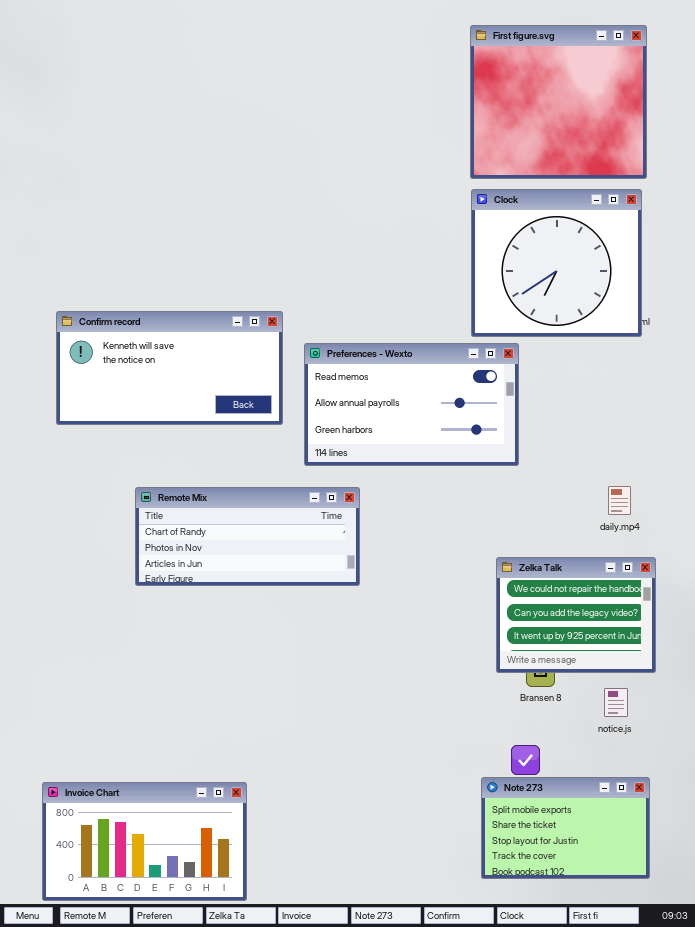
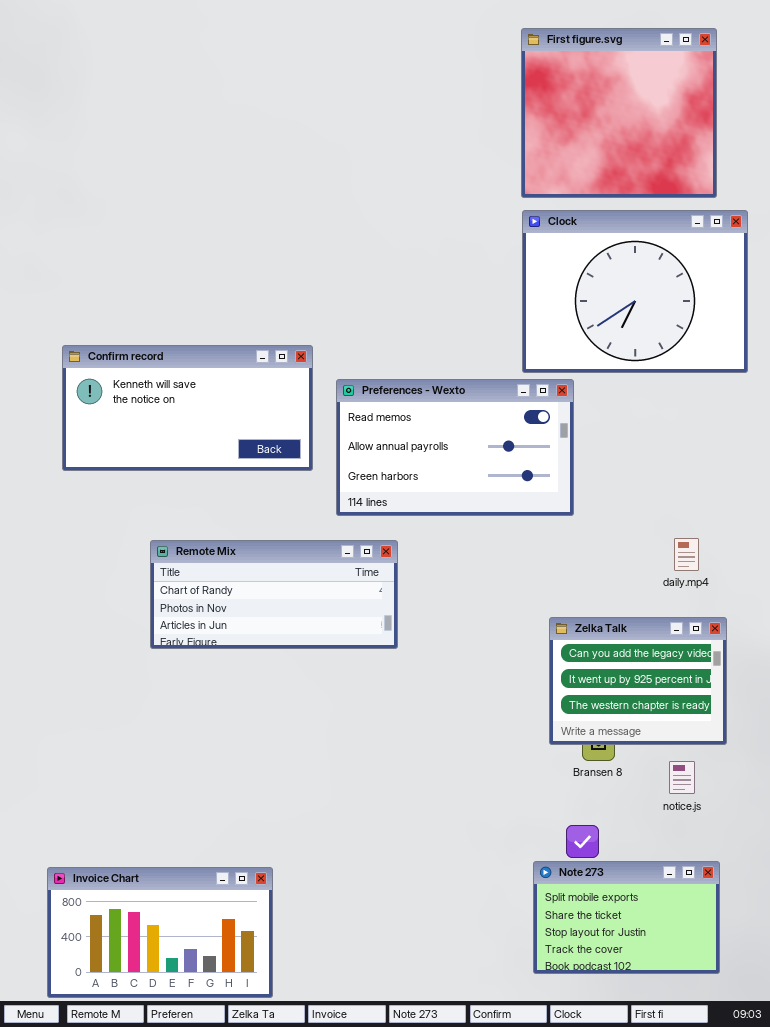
Clock: [471,189,642,337] -> [522,210,748,373], resized
Zelka Talk: [496,557,656,673] -> [549,617,727,745], scrolled down 1 row

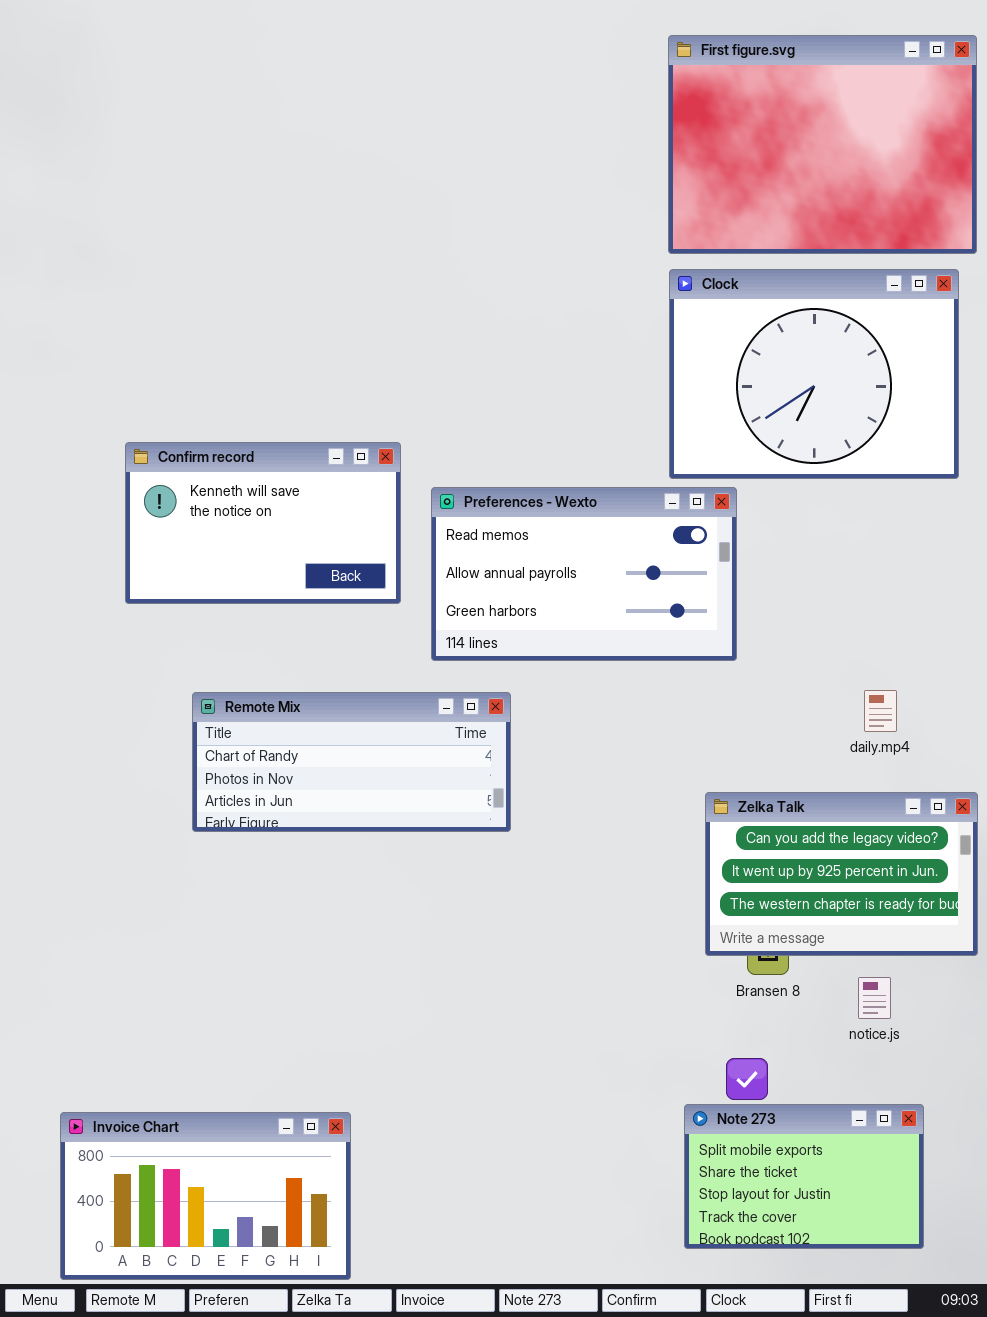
First figure.svg: [521,28,717,198] -> [668,35,977,254], resized
Confirm record: [62,345,313,471] -> [125,442,401,604], resized
Zelka Talk: [549,617,727,745] -> [705,792,978,956], resized

